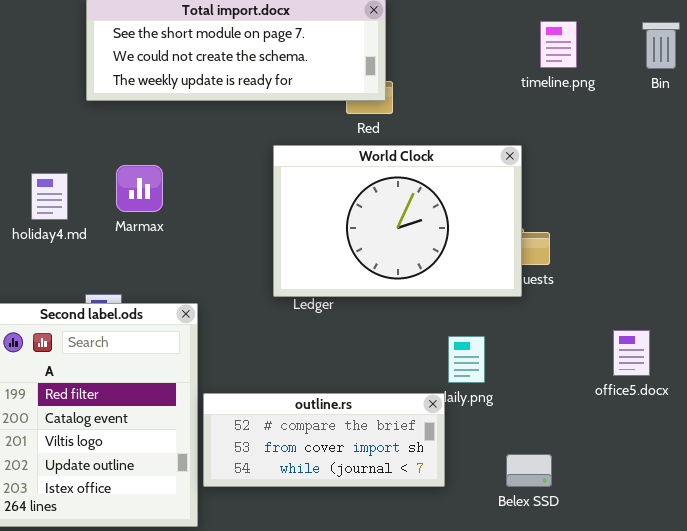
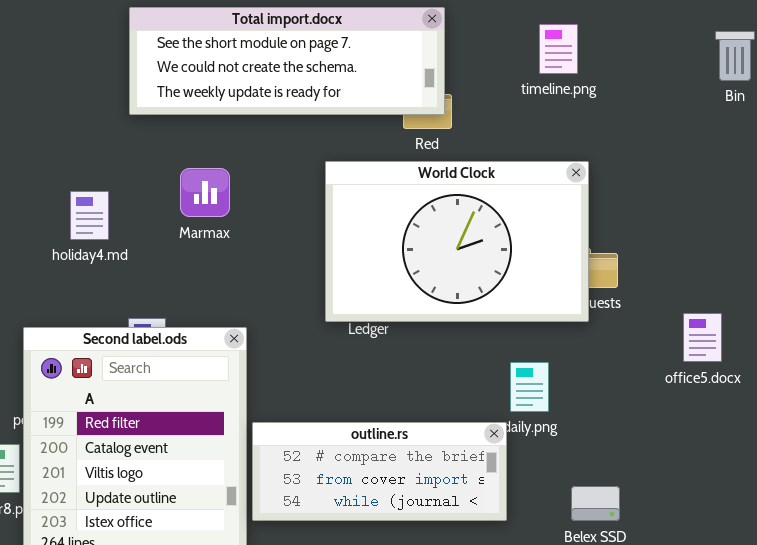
timeline.png: [540,21,577,68] -> [539,24,578,74], moved
Marmax: [116,165,163,212] -> [180,168,230,217], moved
office5.docx: [613,330,650,376] -> [683,313,722,362], moved

